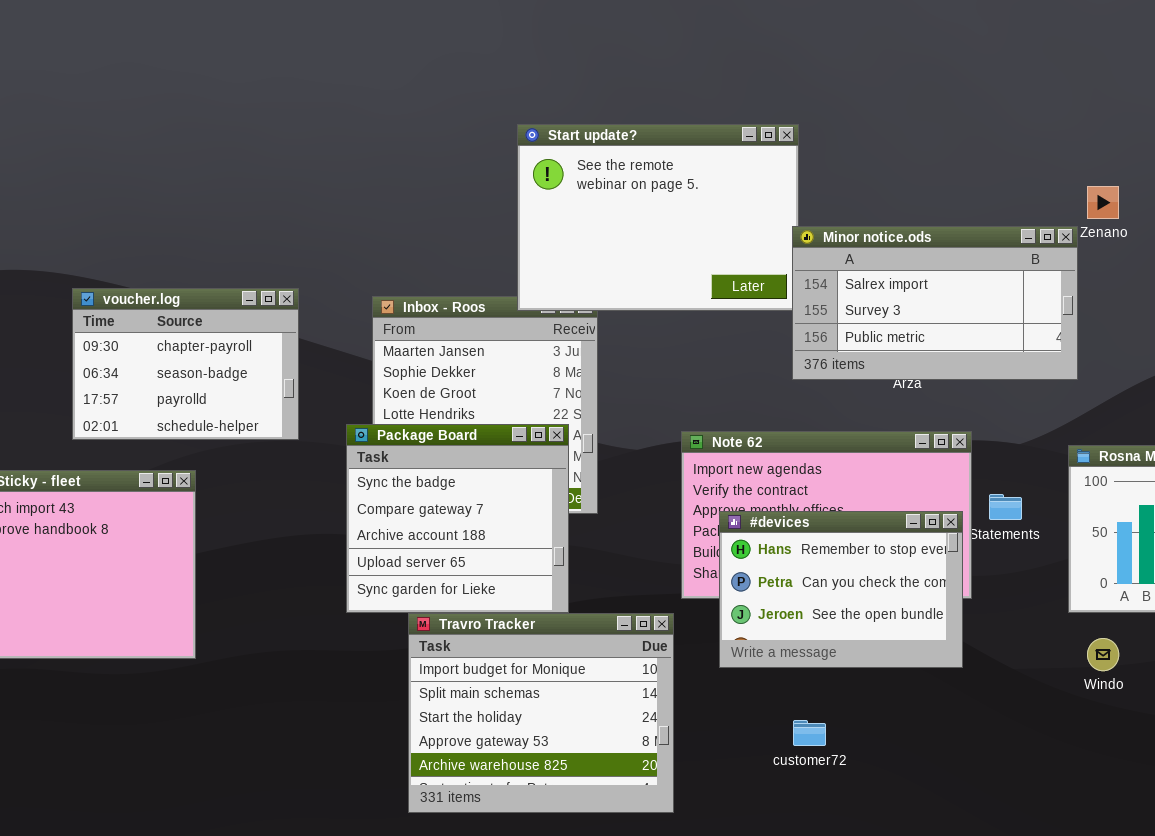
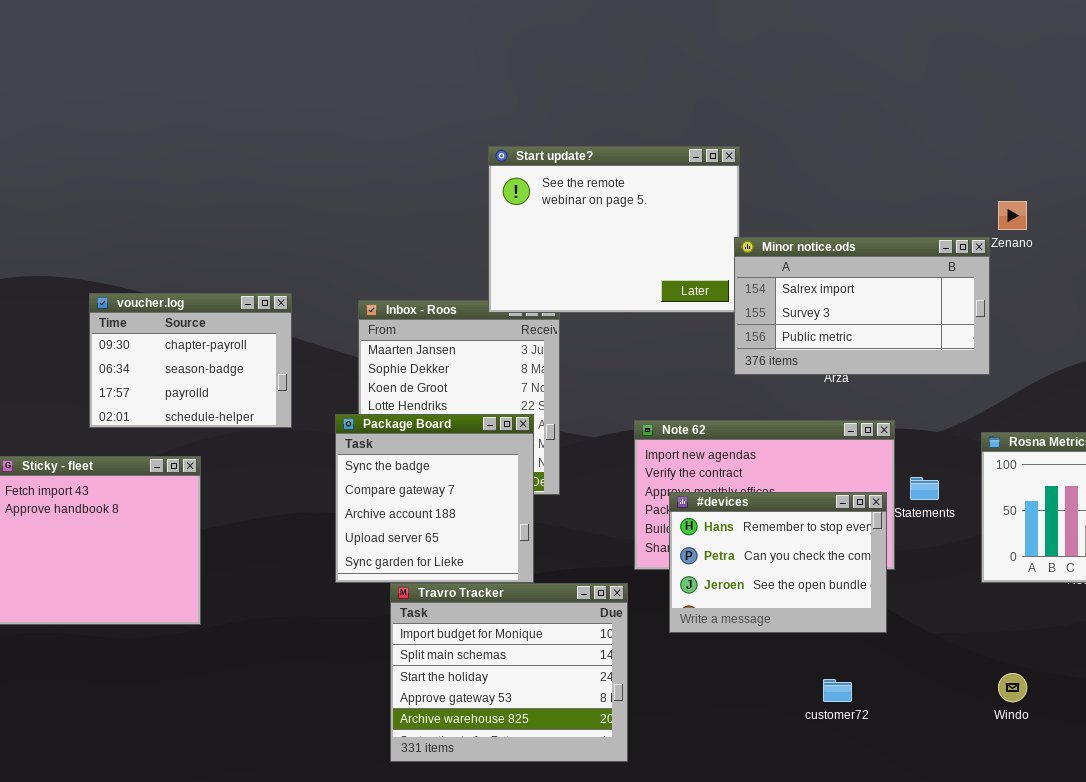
Windo: [1087,638,1119,671] -> [998,673,1027,702], moved
customer72: [793,720,826,746] -> [823,679,852,702], moved

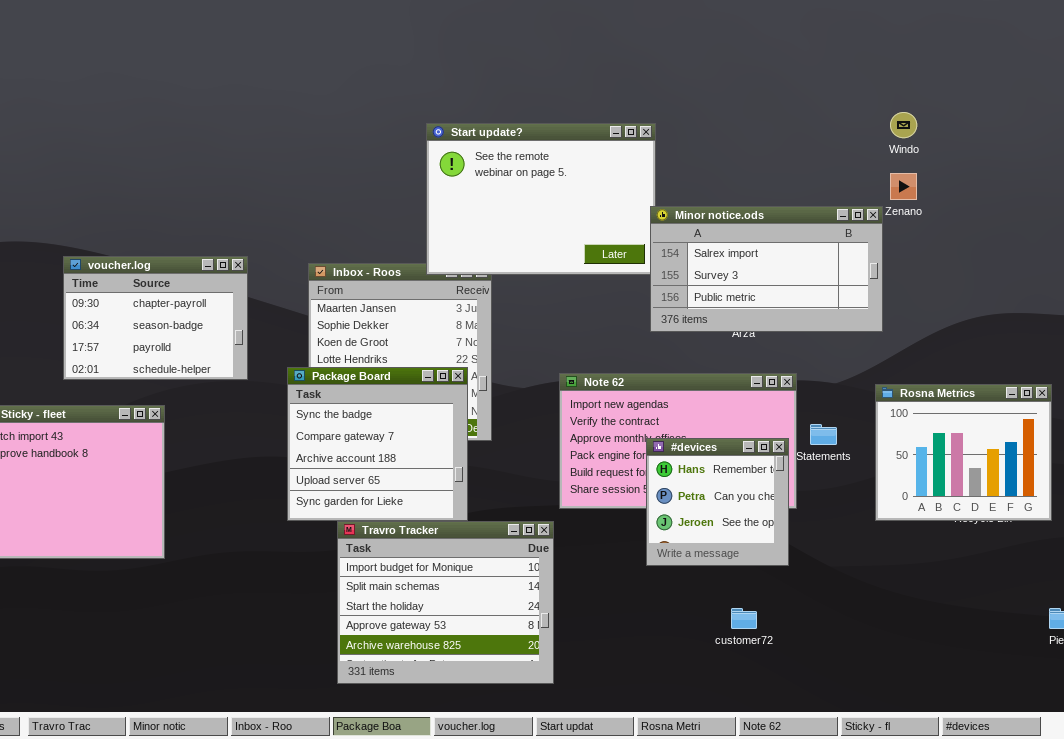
#devices: [669,492,887,633] -> [646,438,789,566], resized
Windo: [998,673,1027,702] -> [890,112,917,138], moved

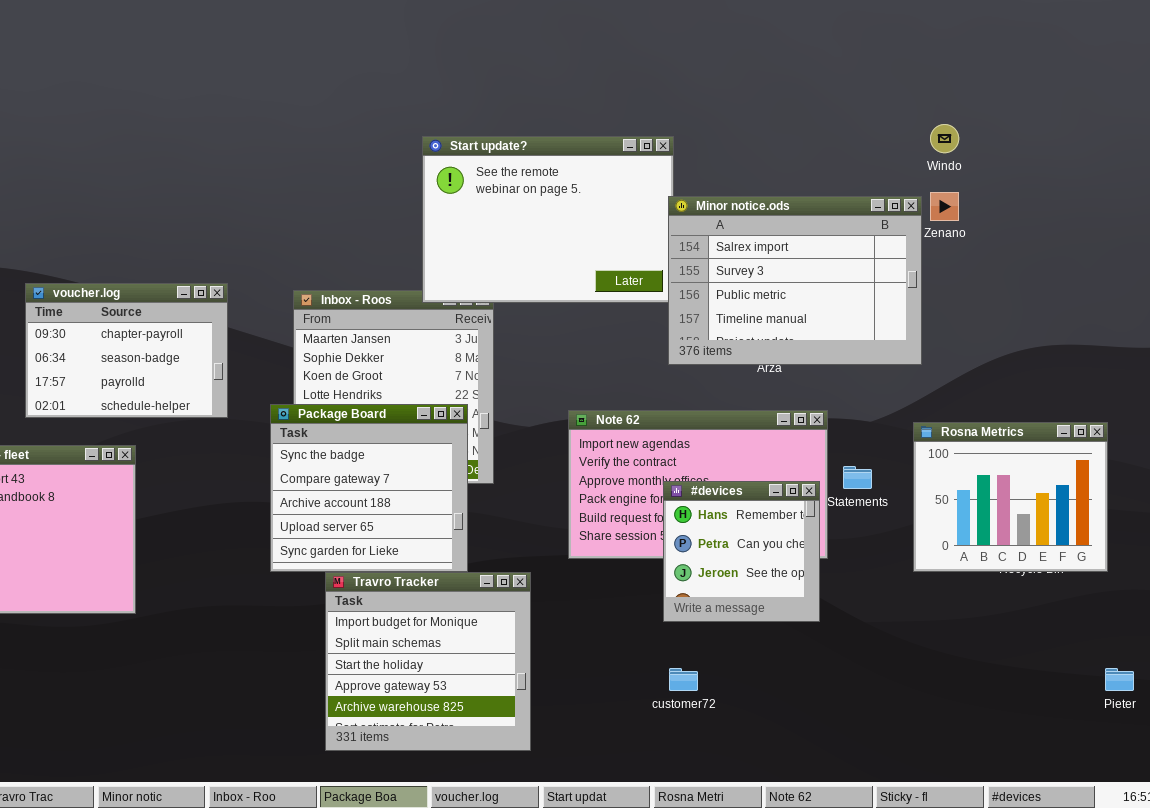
Minor notice.ods: [650,206,883,332] -> [668,196,922,365], resized
Travro Tracker: [337,521,554,684] -> [325,572,531,751], resized
customer72: [731,608,757,629] -> [669,668,698,691], moved

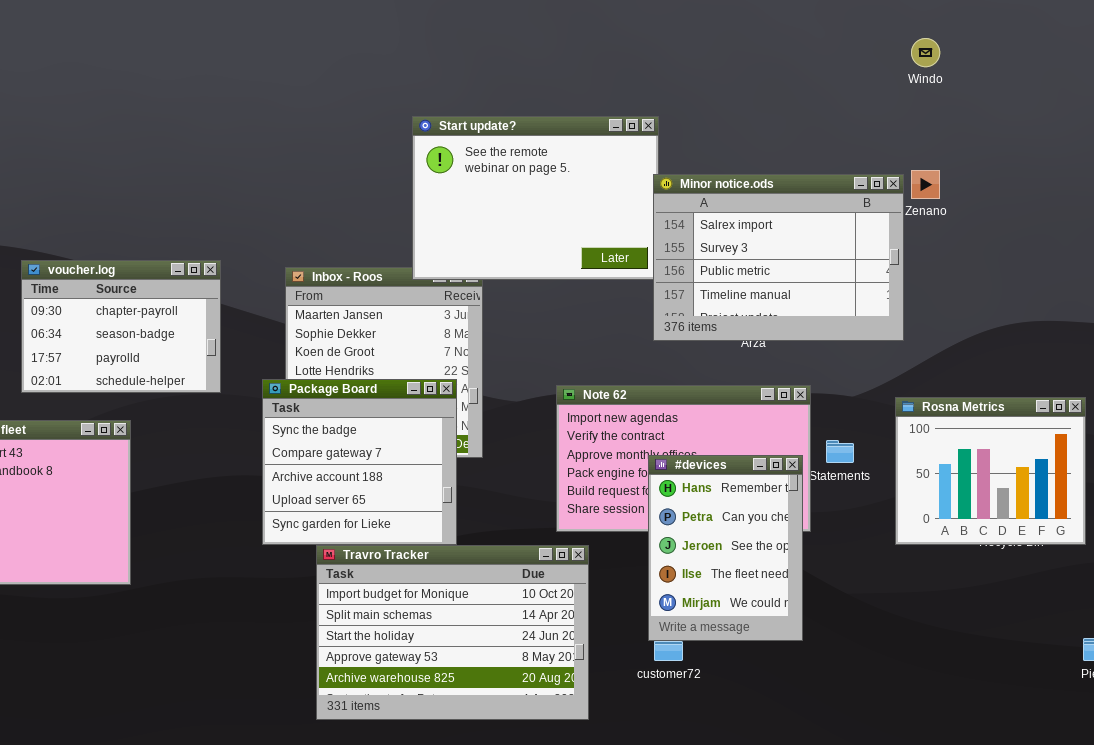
Windo: [930,124,959,153] -> [911,38,940,67], moved
#devices: [663,481,820,622] -> [648,455,803,641], resized
Travro Tracker: [325,572,531,751] -> [316,545,589,720], resized

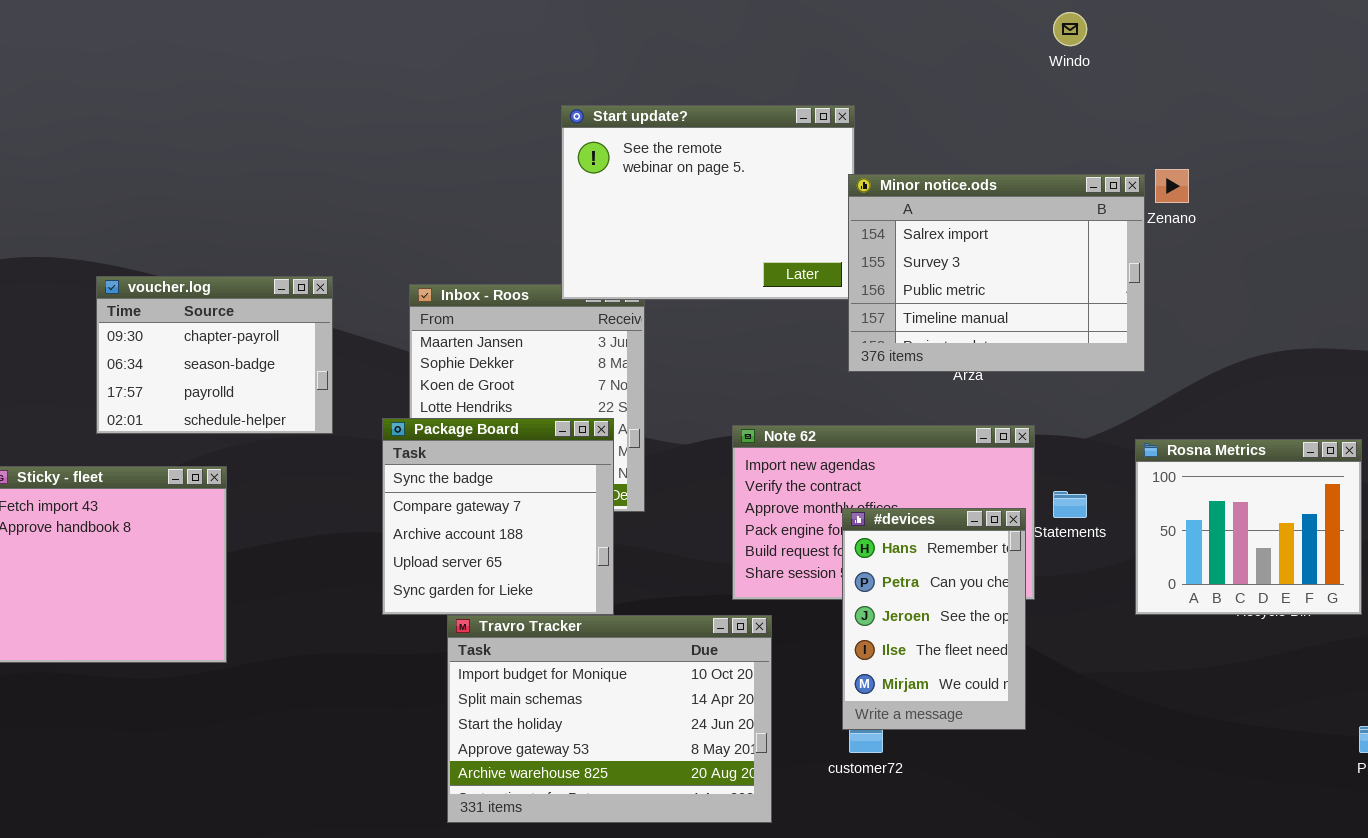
Windo: [911,38,940,67] -> [1053,12,1087,46], moved

